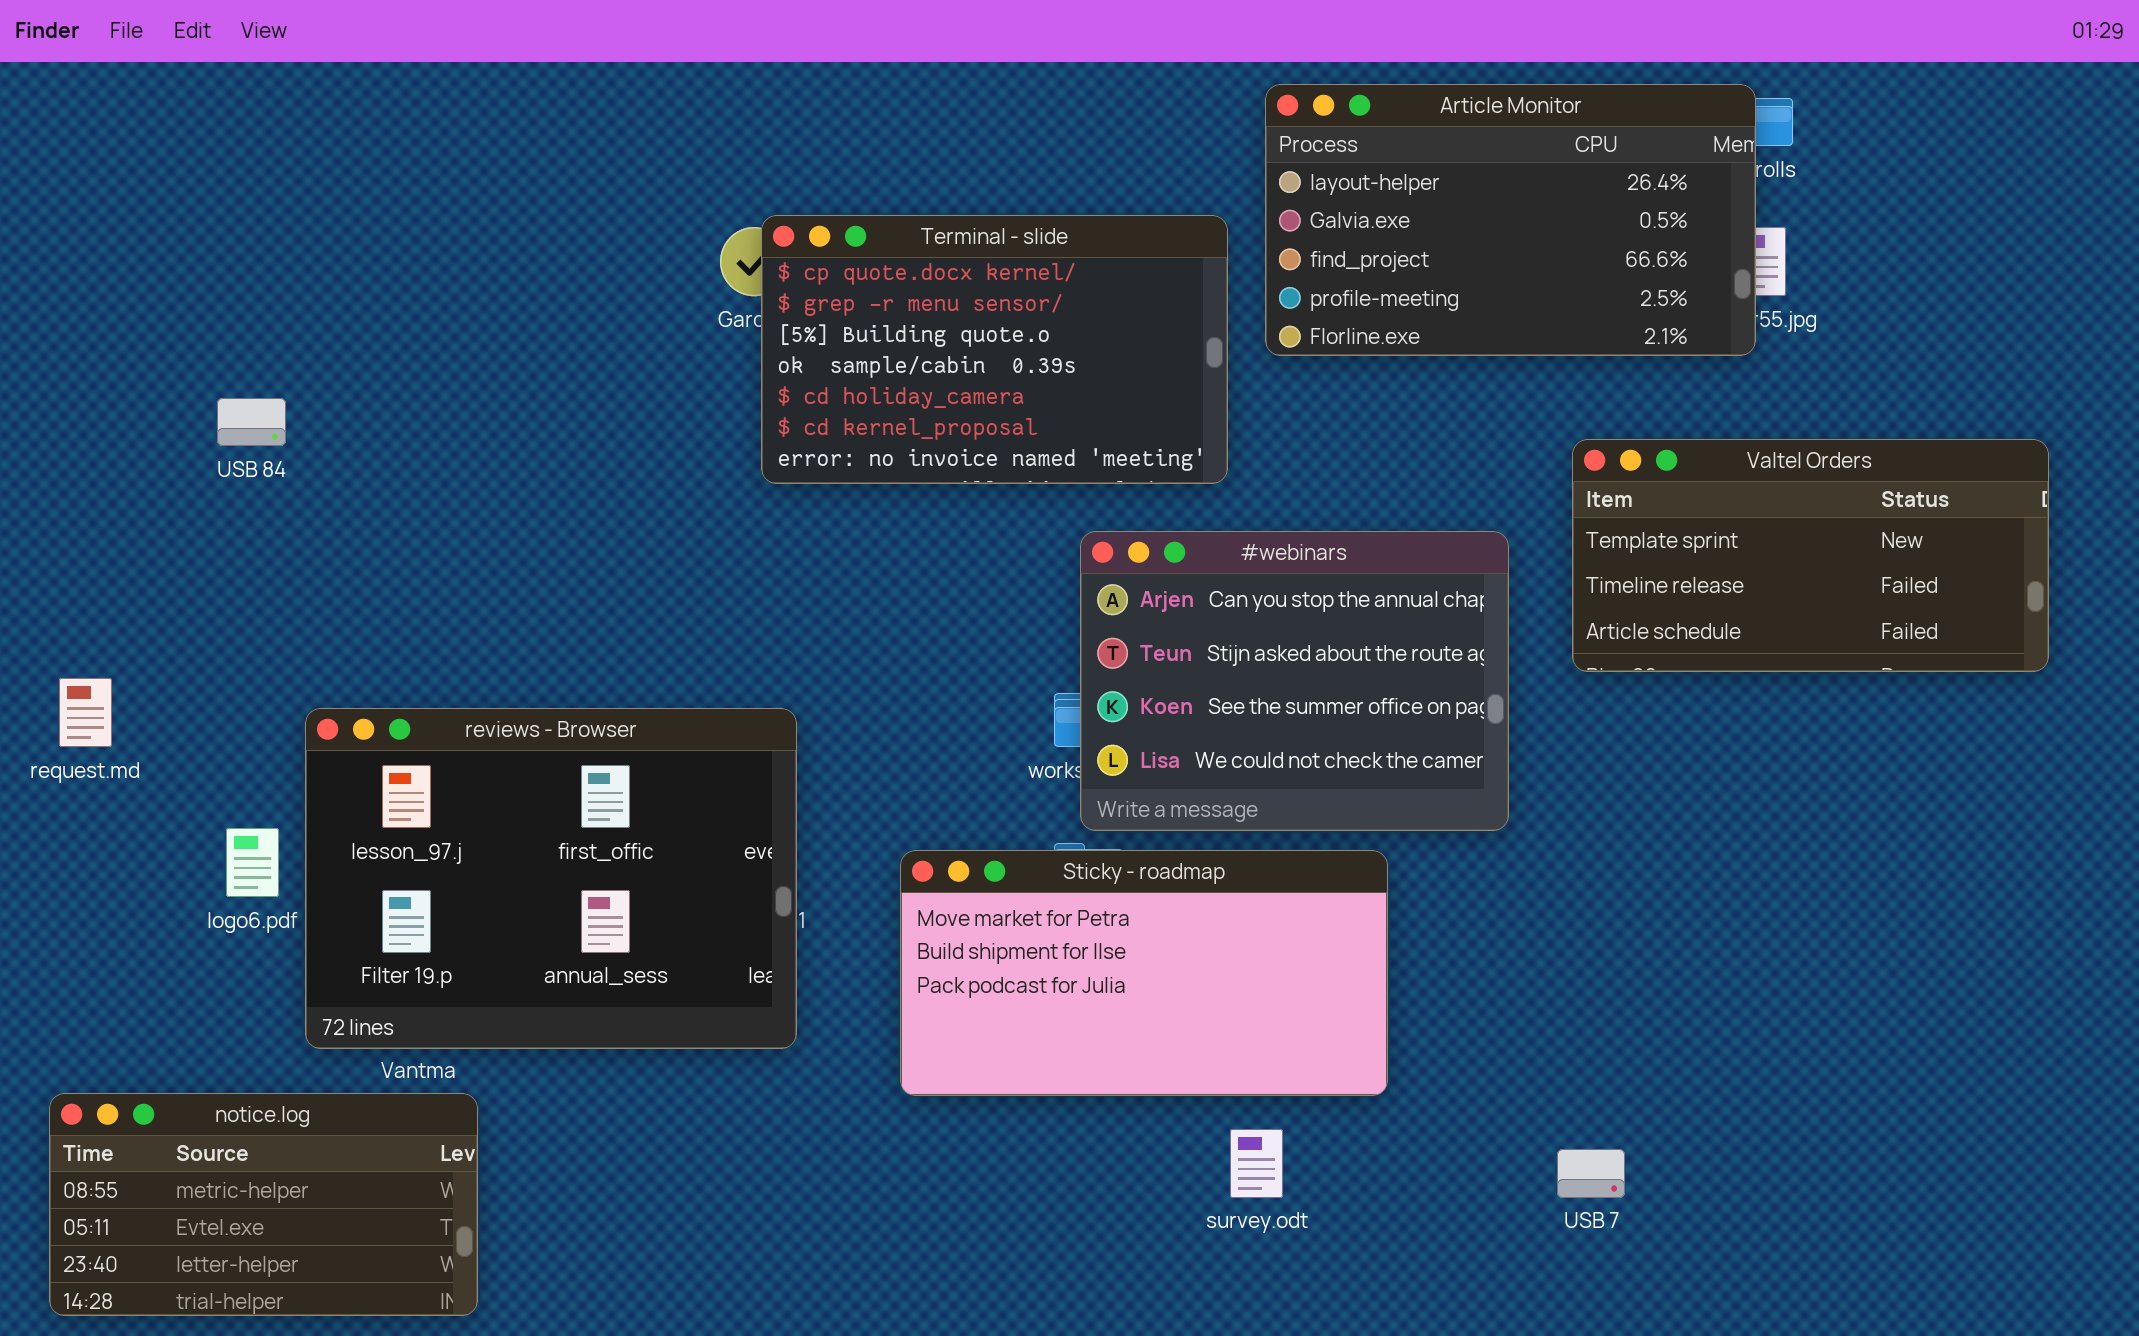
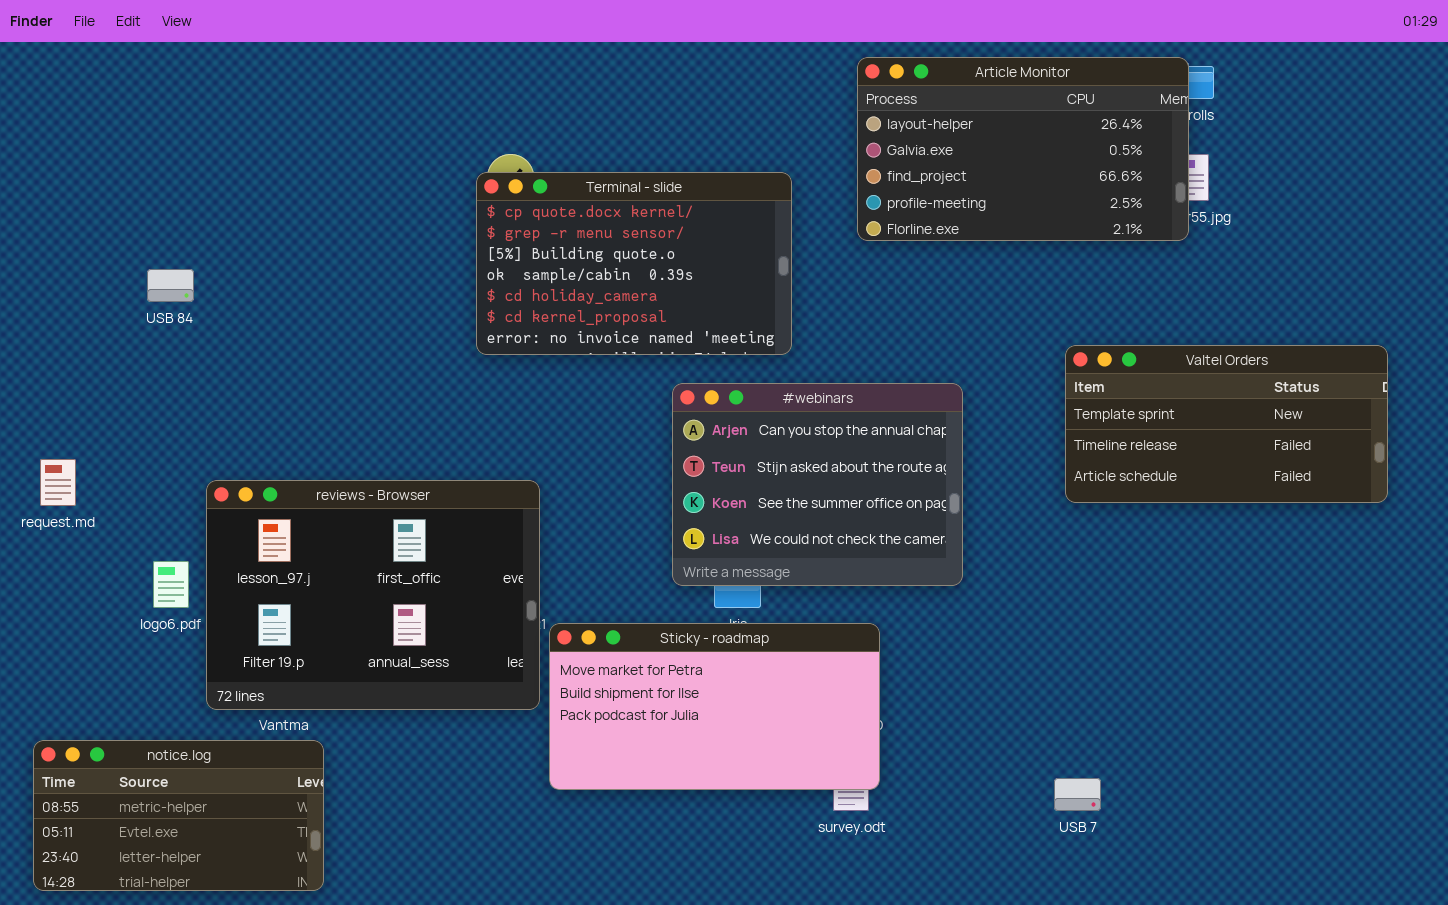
Terminal - slide: [761,215,1228,484] -> [476,172,792,355], moved
Valtel Orders: [1572,439,2049,672] -> [1065,345,1388,503], moved
#webinars: [1080,531,1509,831] -> [672,383,963,586], moved
Sticky - roadmap: [900,850,1388,1096] -> [549,623,880,790], moved

